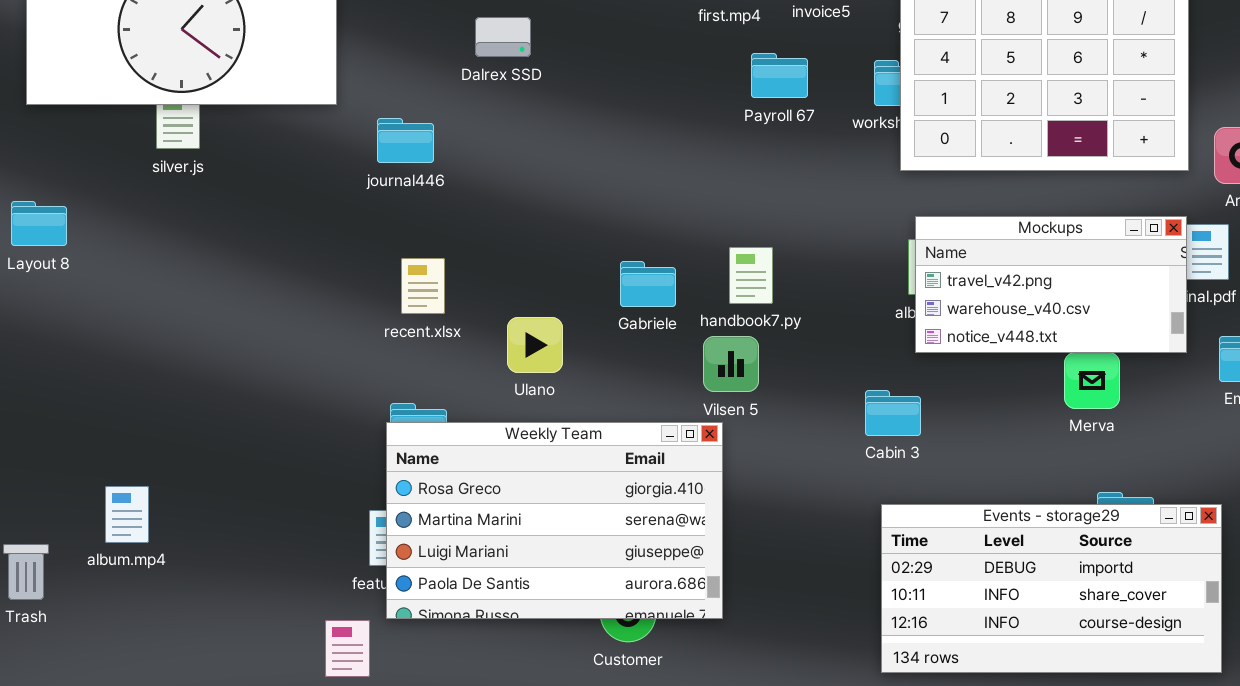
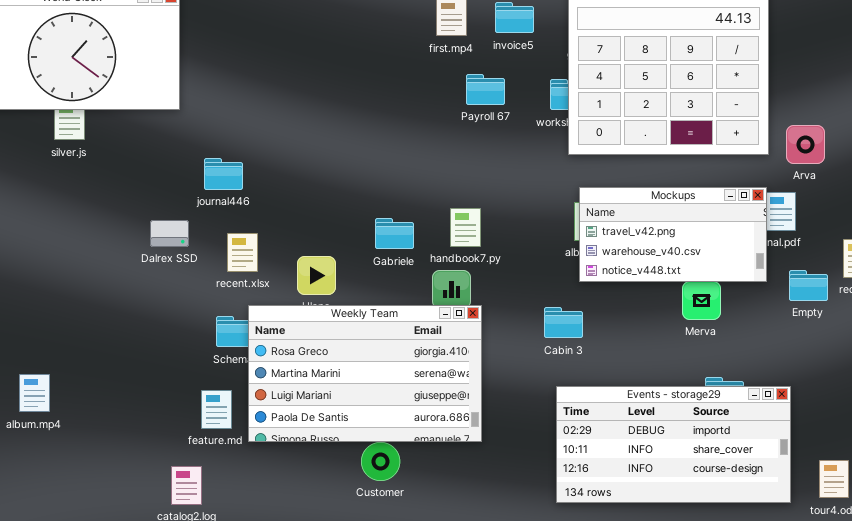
Dalrex SSD: [475,17,531,57] -> [150,220,189,247], moved
journal446: [377,118,434,163] -> [204,158,243,190], moved
recent.xlsx: [401,258,445,314] -> [227,233,258,272], moved
Weekly Team: [386,422,723,619] -> [248,305,482,442], moved

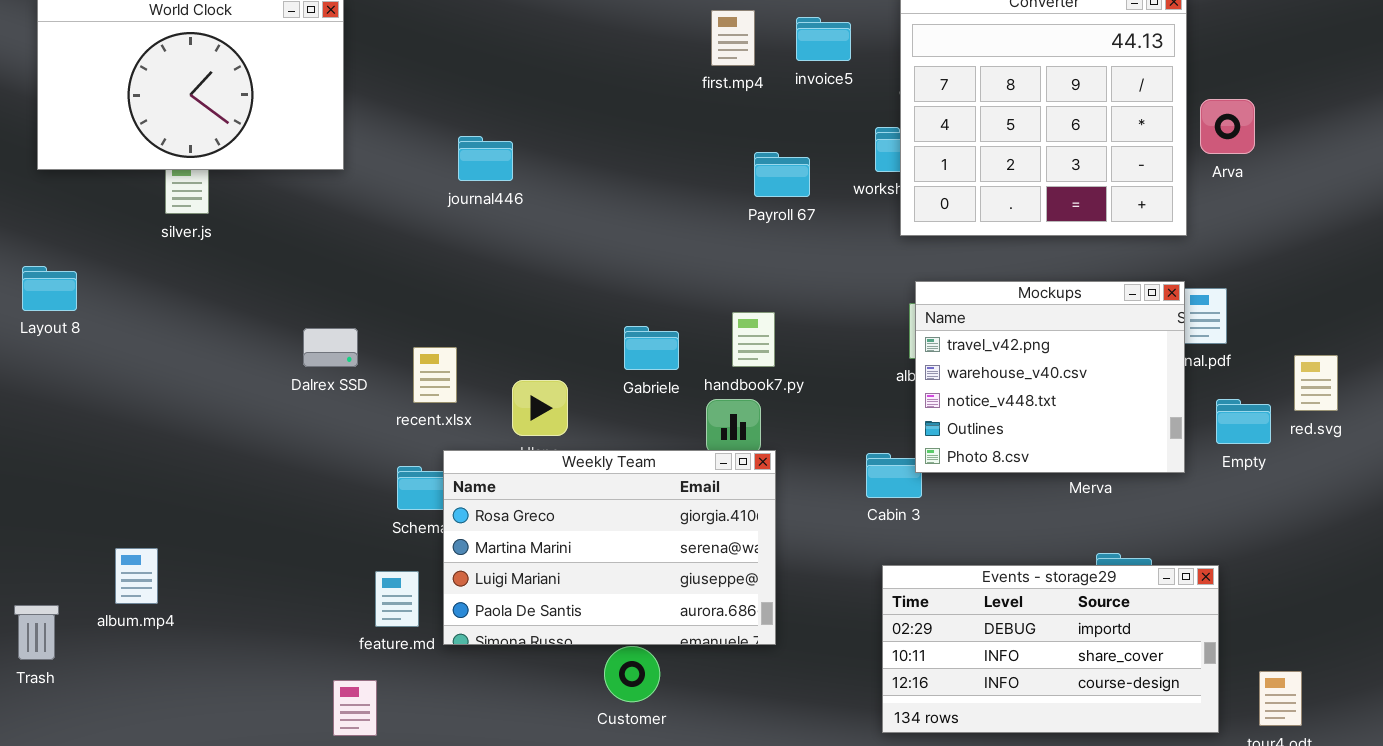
Payroll 67: [466,74,505,105] -> [754,152,810,197], moved
Arva: [786,125,825,164] -> [1200,99,1255,154], moved
journal446: [204,158,243,190] -> [458,136,513,181], moved
Mockups: [579,187,767,282] -> [915,281,1185,473], resized

